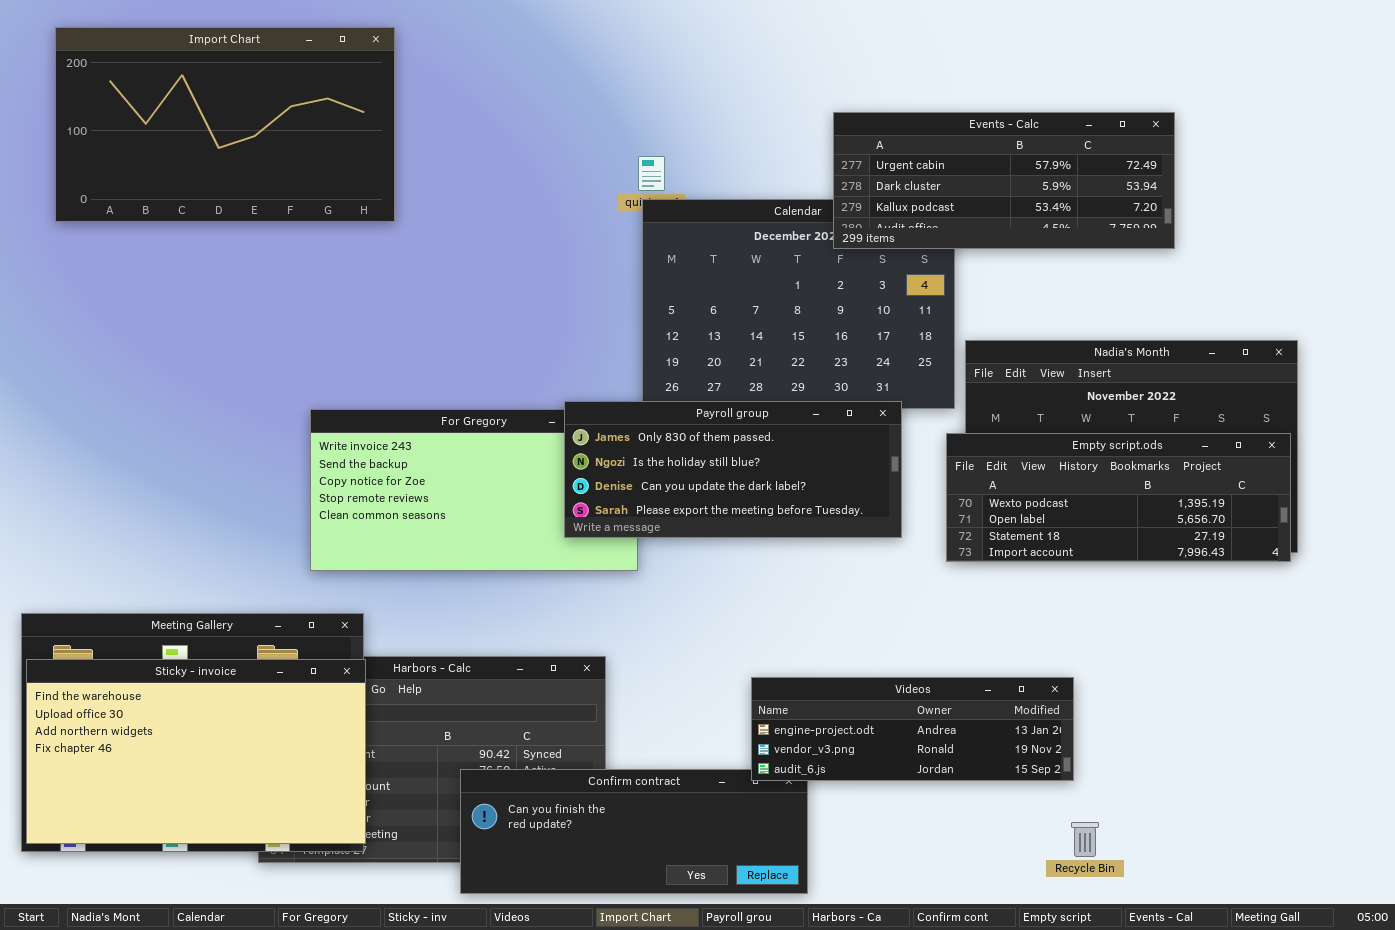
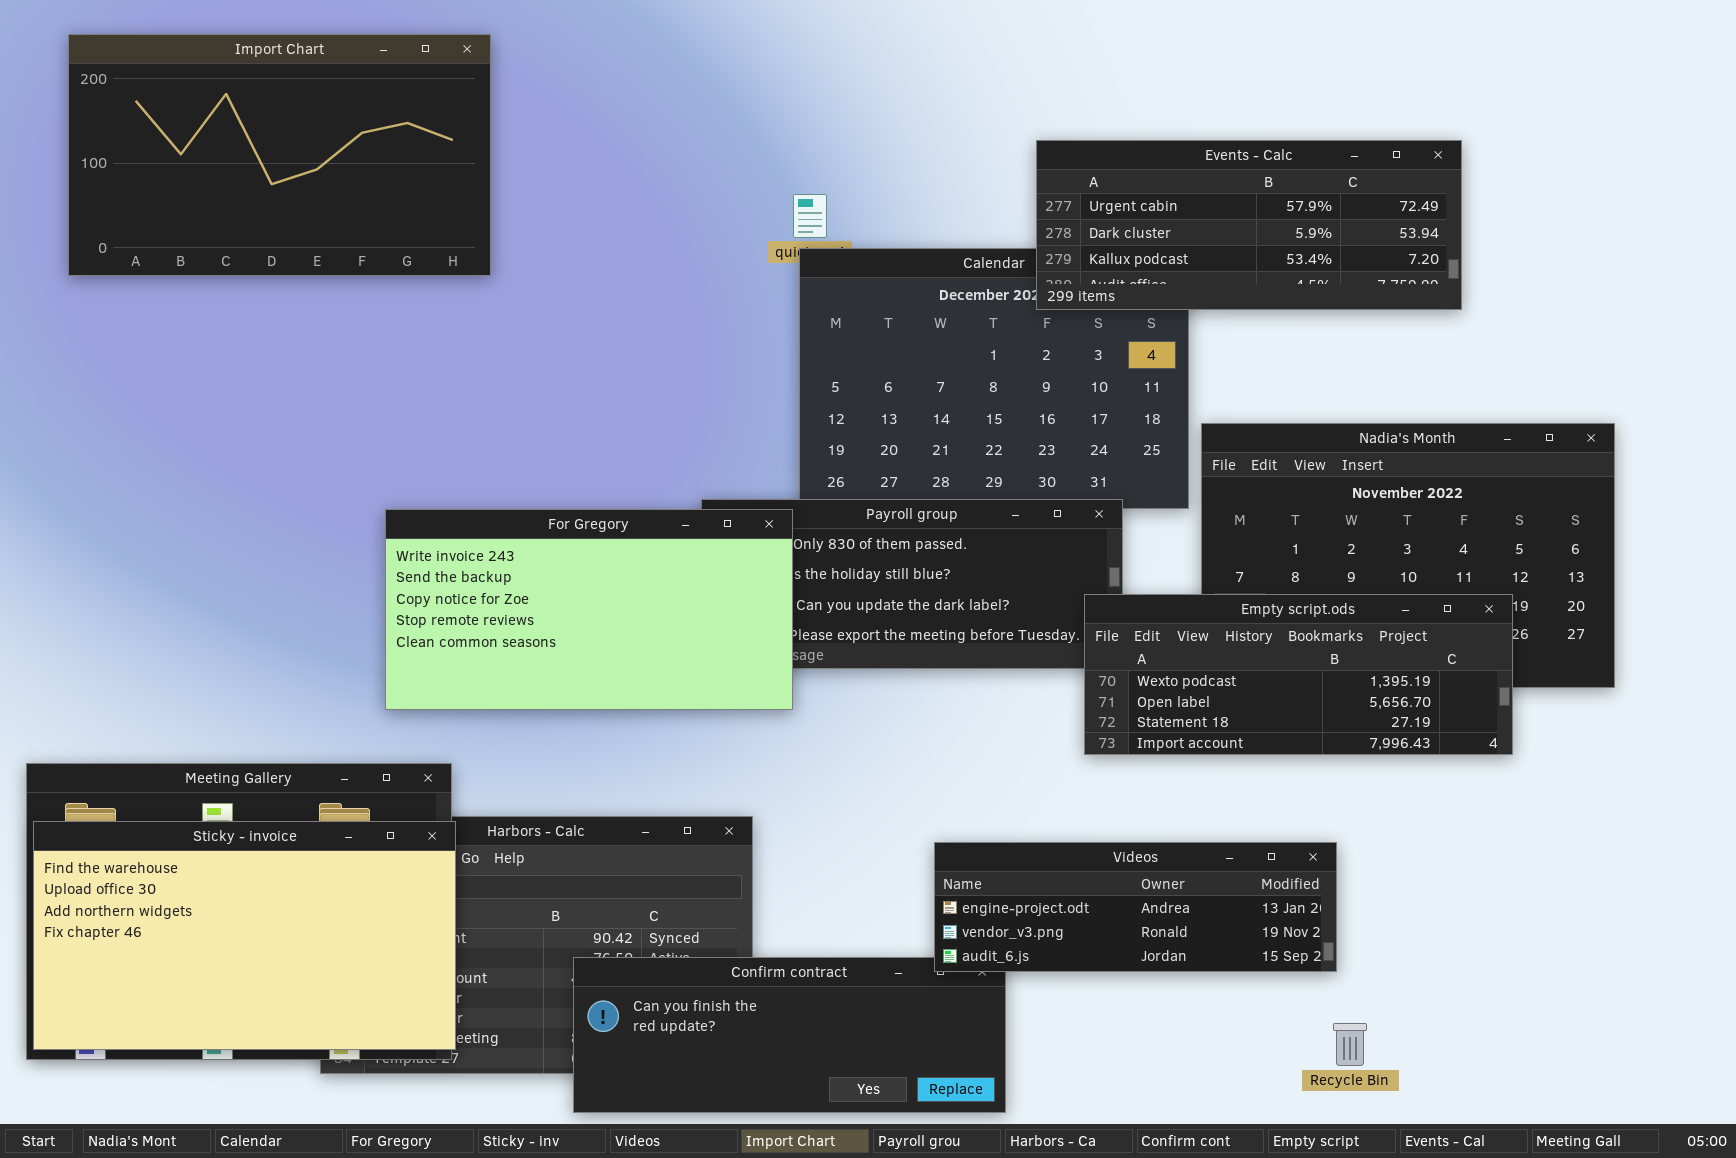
For Gregory: [310,409,638,571] -> [385,509,793,710], raised
Empty script.ods: [946,433,1291,562] -> [1084,594,1513,755], moved

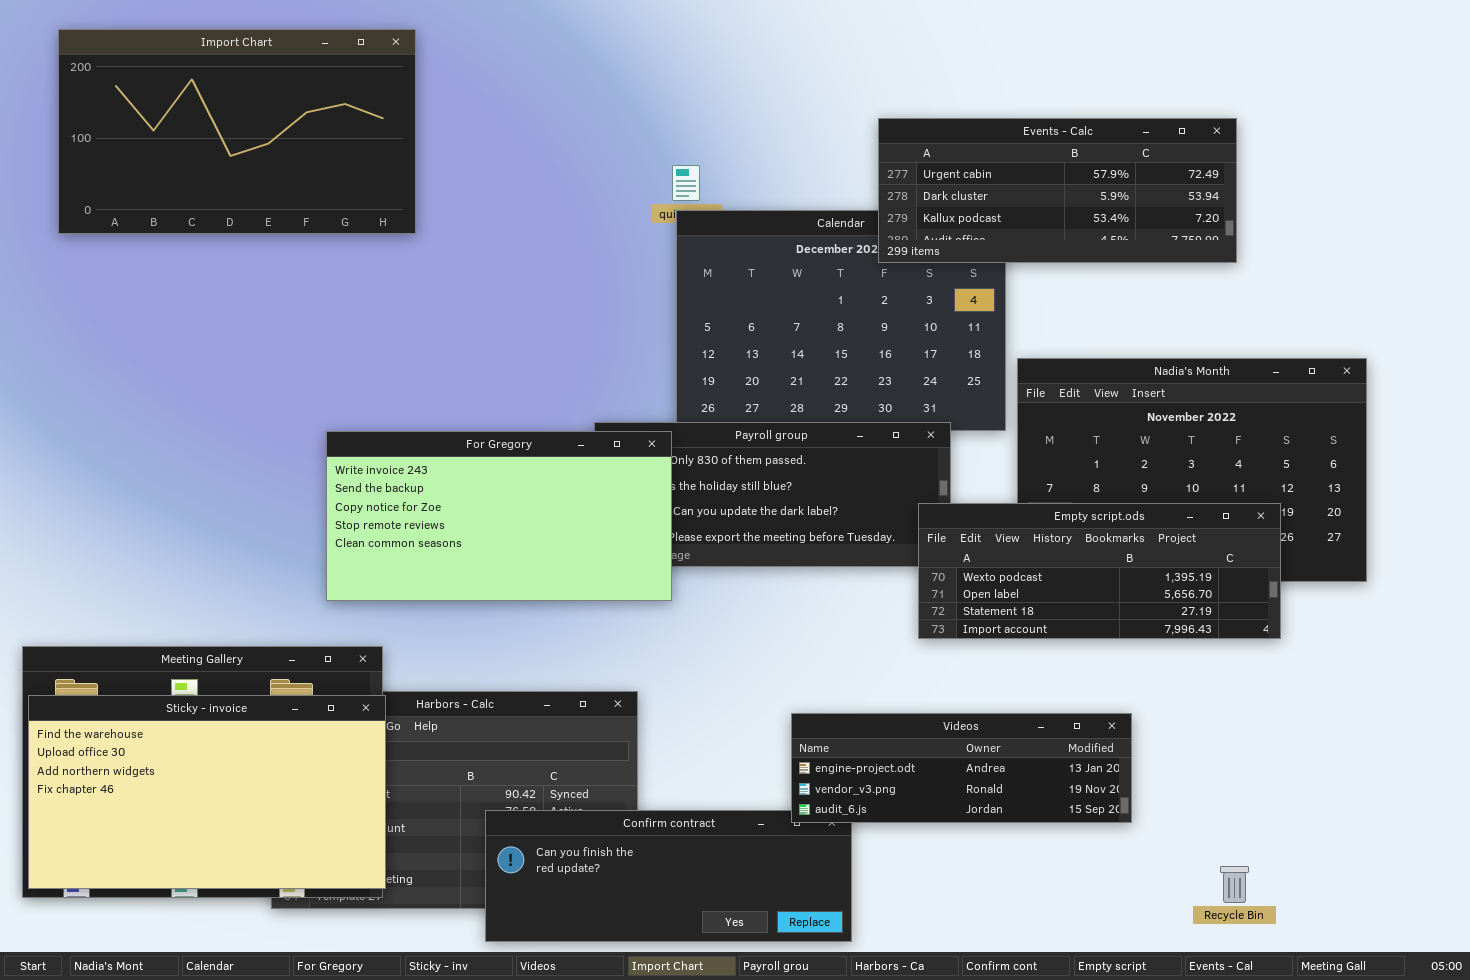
Recycle Bin: [1333,1023,1367,1066] -> [1220,866,1249,903], moved

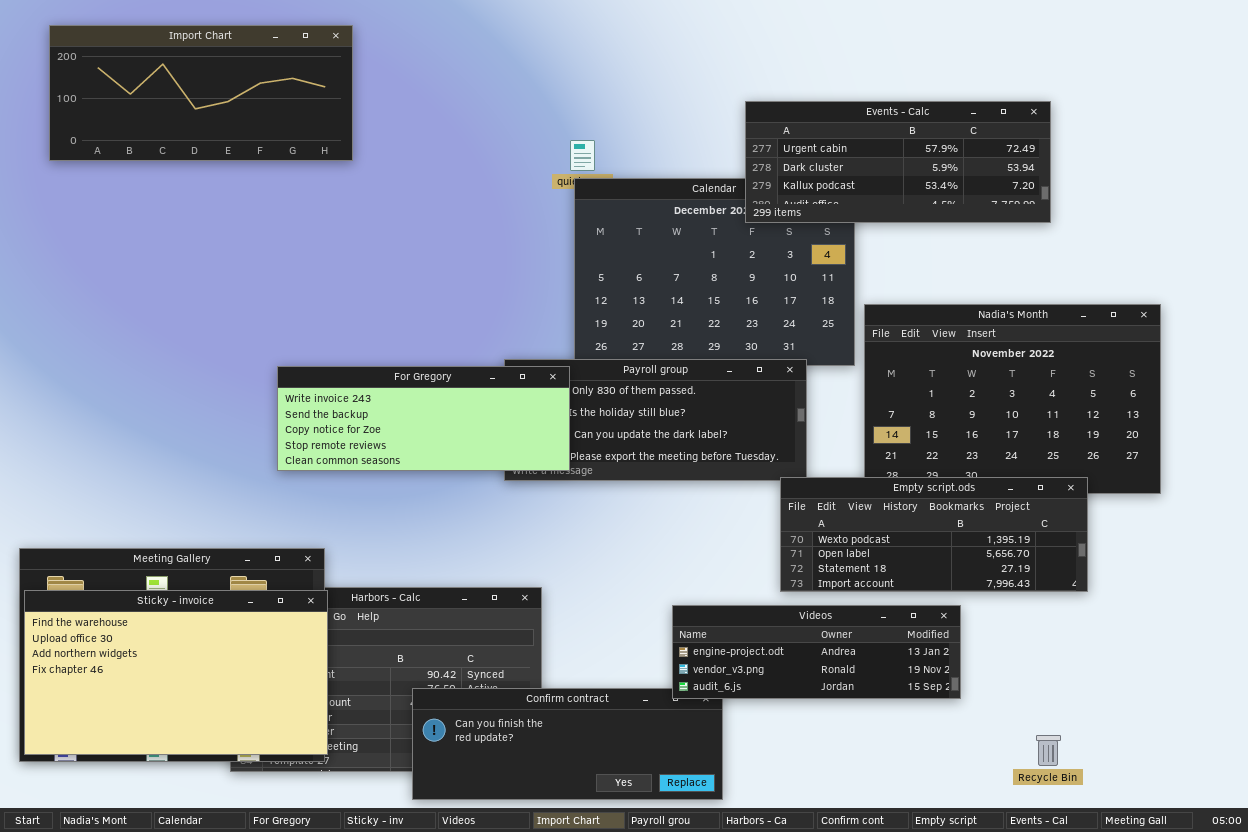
Import Chart: [58,29,416,234] -> [49,25,353,161], resized
For Gregory: [326,431,672,601] -> [277,366,570,471], resized
Empty script.ods: [918,503,1281,639] -> [780,477,1088,592], moved

